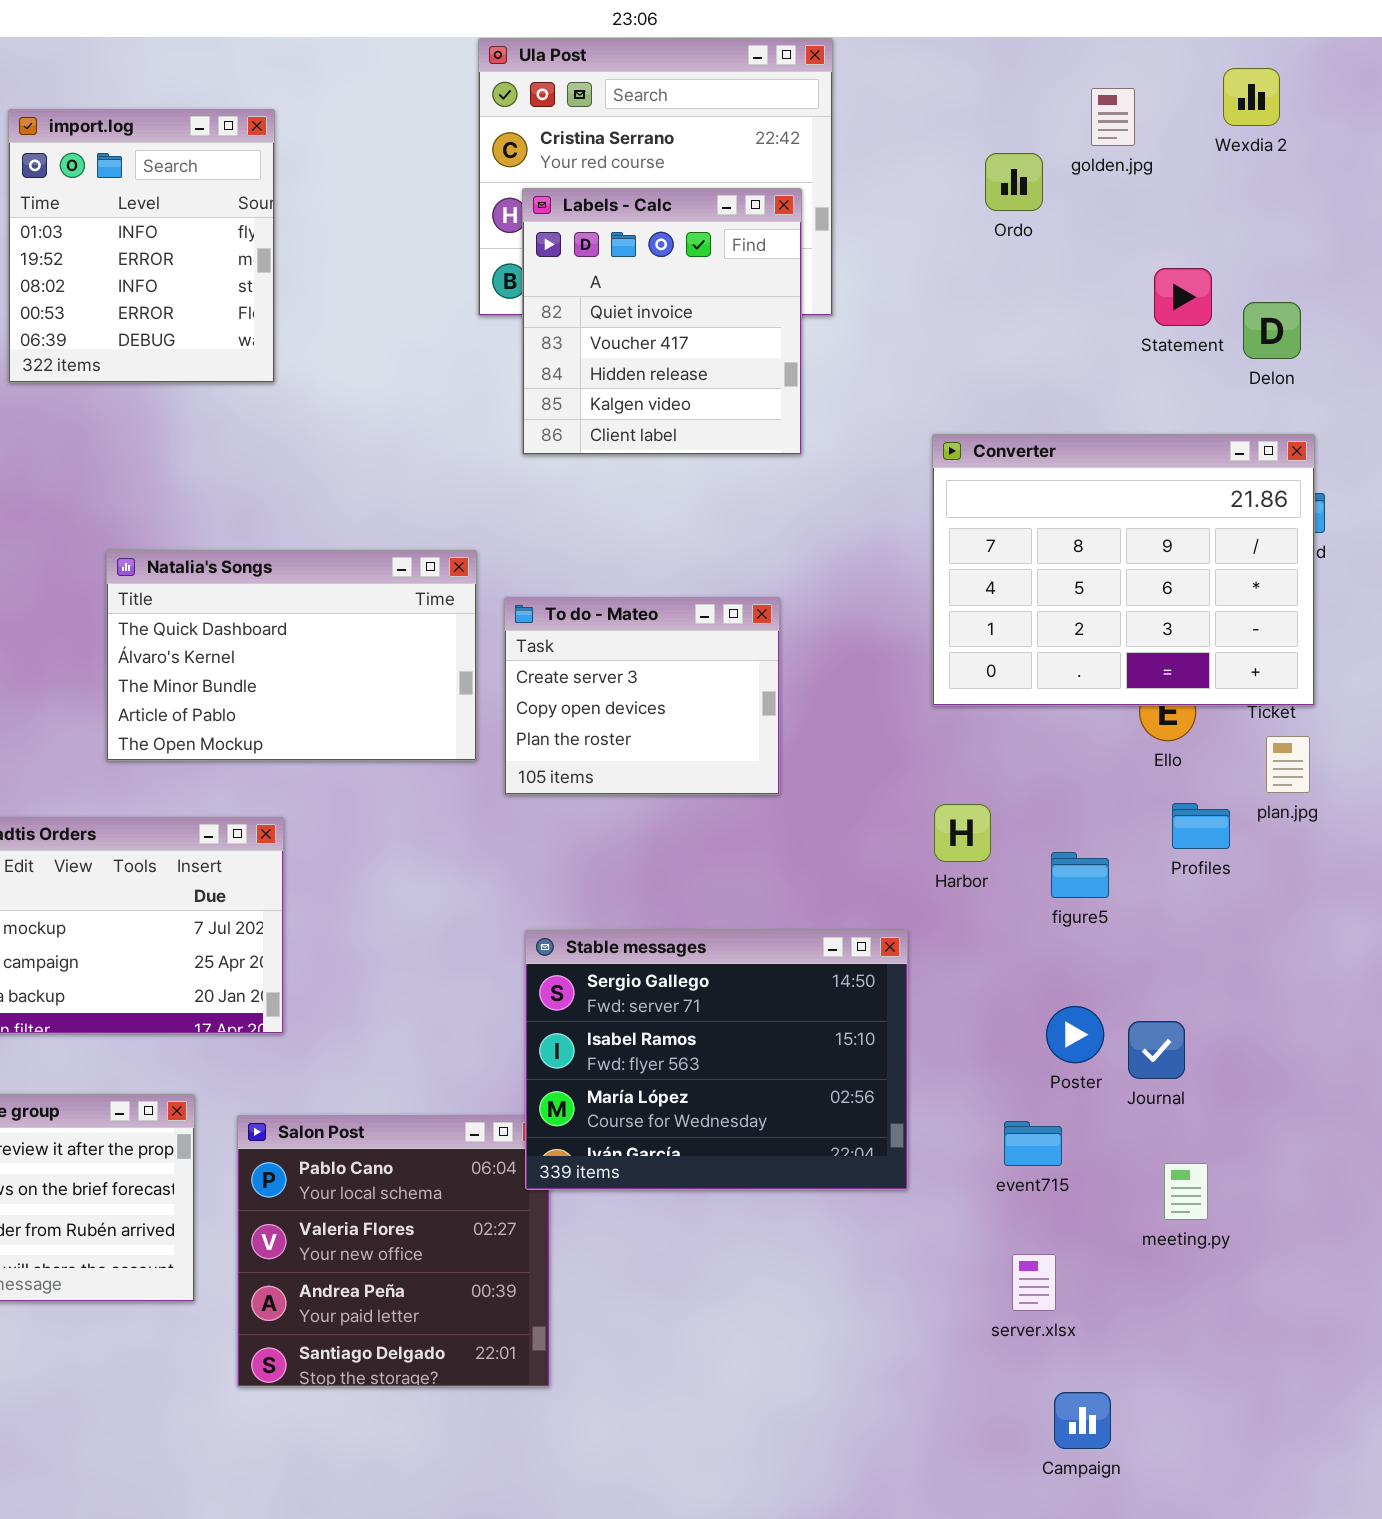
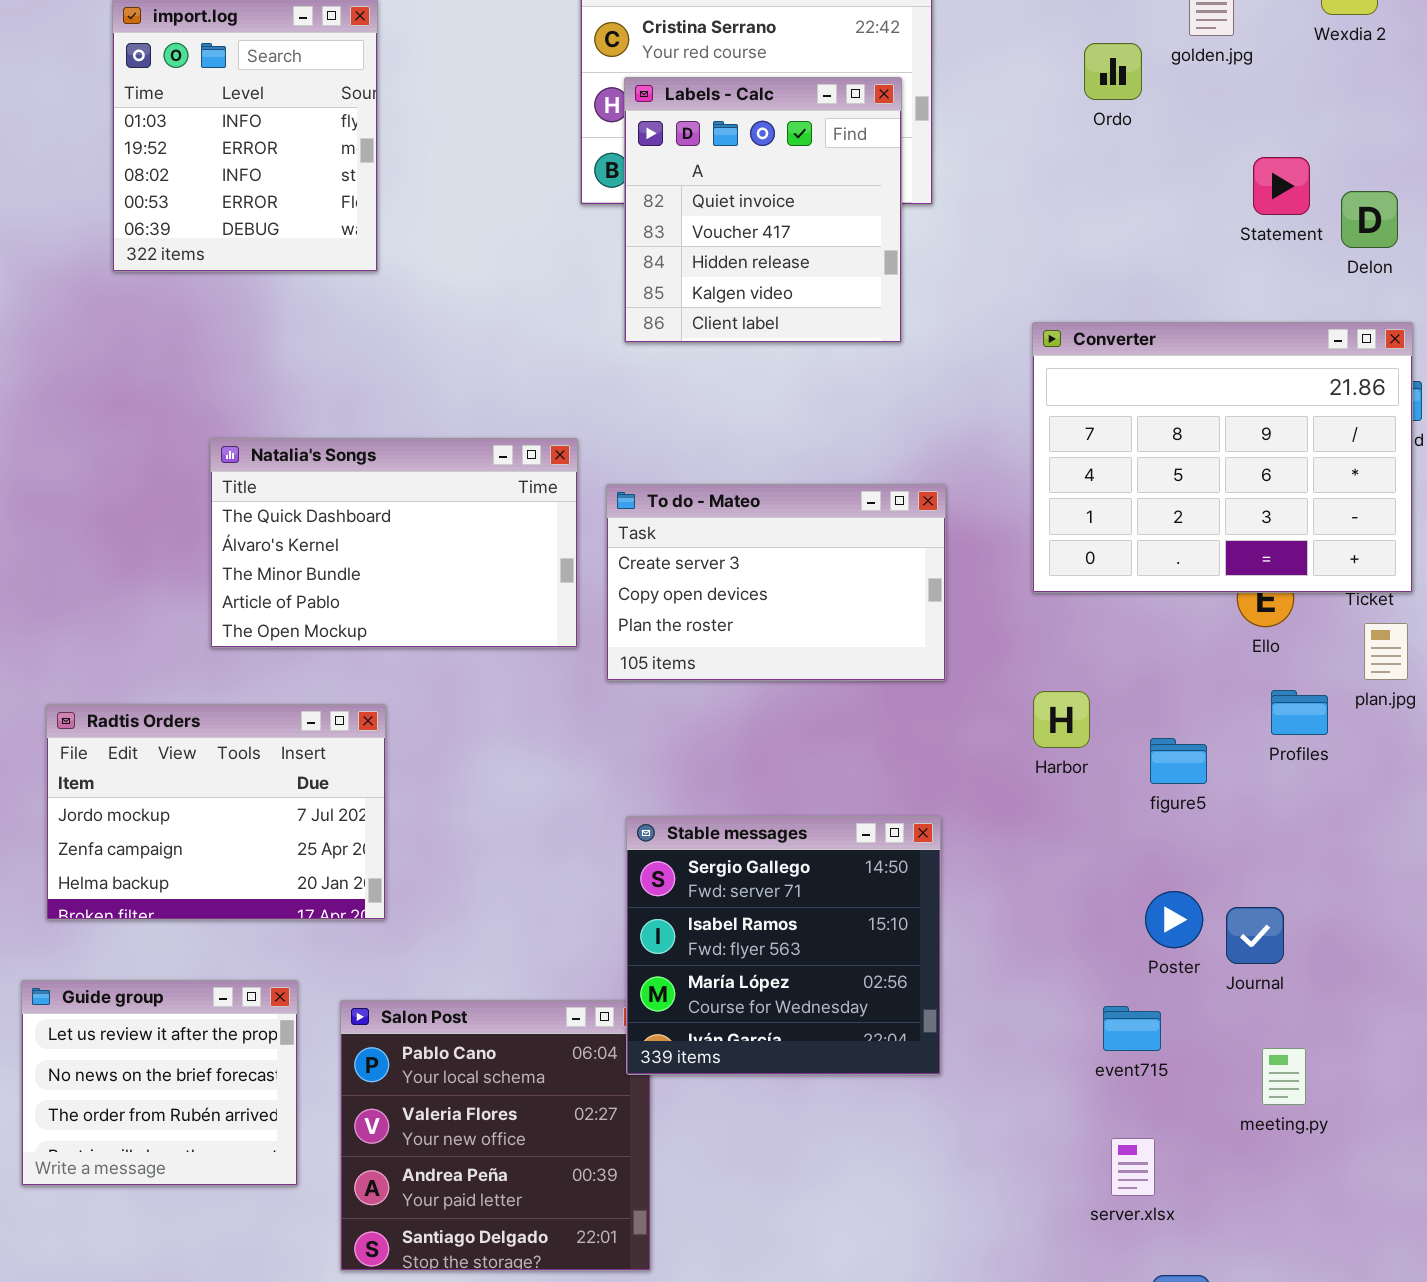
To do - Mateo: [504,597,780,795] -> [606,484,946,681], resized
Stable messages: [525,930,908,1190] -> [626,816,941,1075], resized

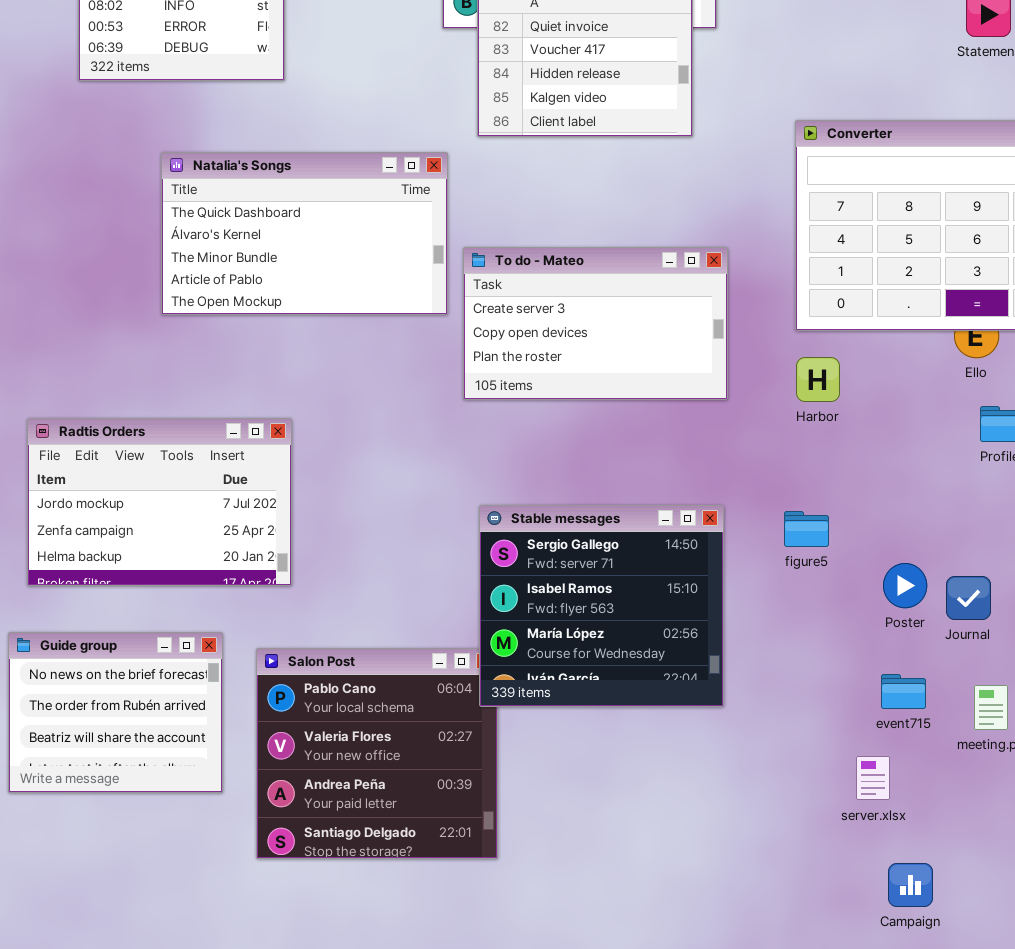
Natalia's Songs: [210,438,578,648] -> [161,152,448,315], moved
Harbor: [1033,691,1090,748] -> [796,357,840,402], moved
figure5: [1150,738,1207,784] -> [784,511,829,547], moved
Guide group: [21,980,298,1186] -> [8,632,223,793], scrolled down 1 row
event715: [1103,1006,1161,1051] -> [881,674,926,709], moved

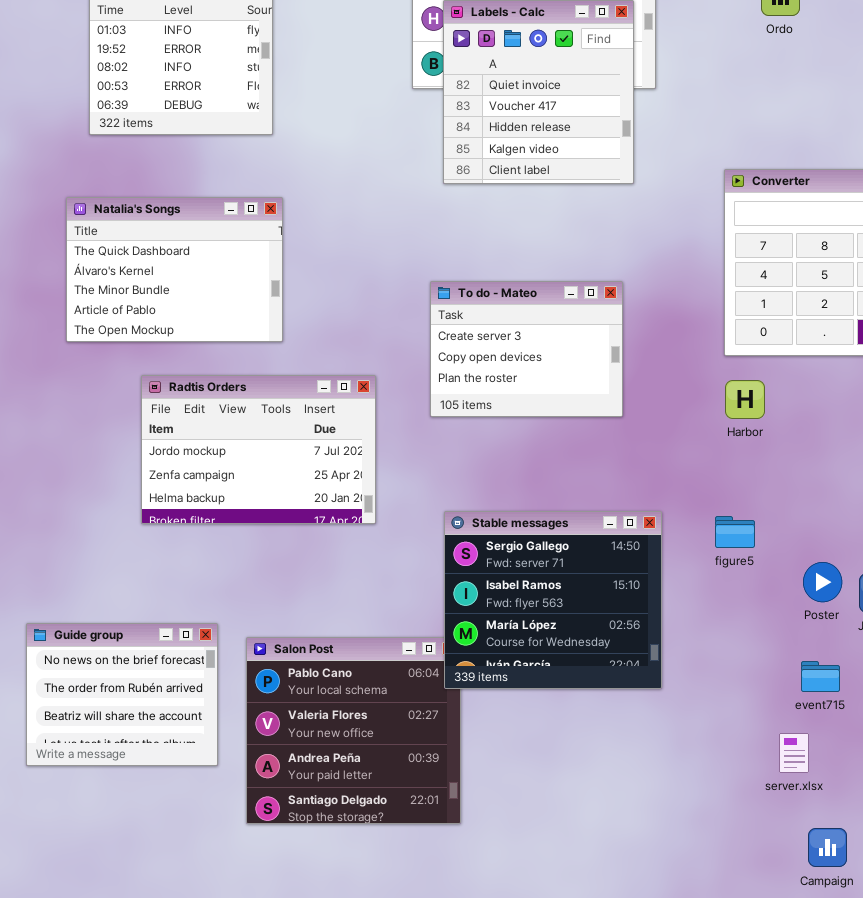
Natalia's Songs: [161,152,448,315] -> [66,197,283,342], moved, resized
To do - Mateo: [463,247,728,400] -> [430,281,623,417], resized
Radtis Orders: [27,418,292,586] -> [141,375,376,524], moved

